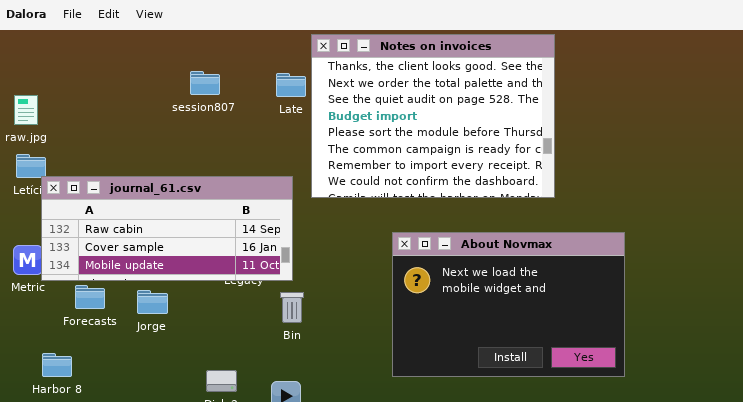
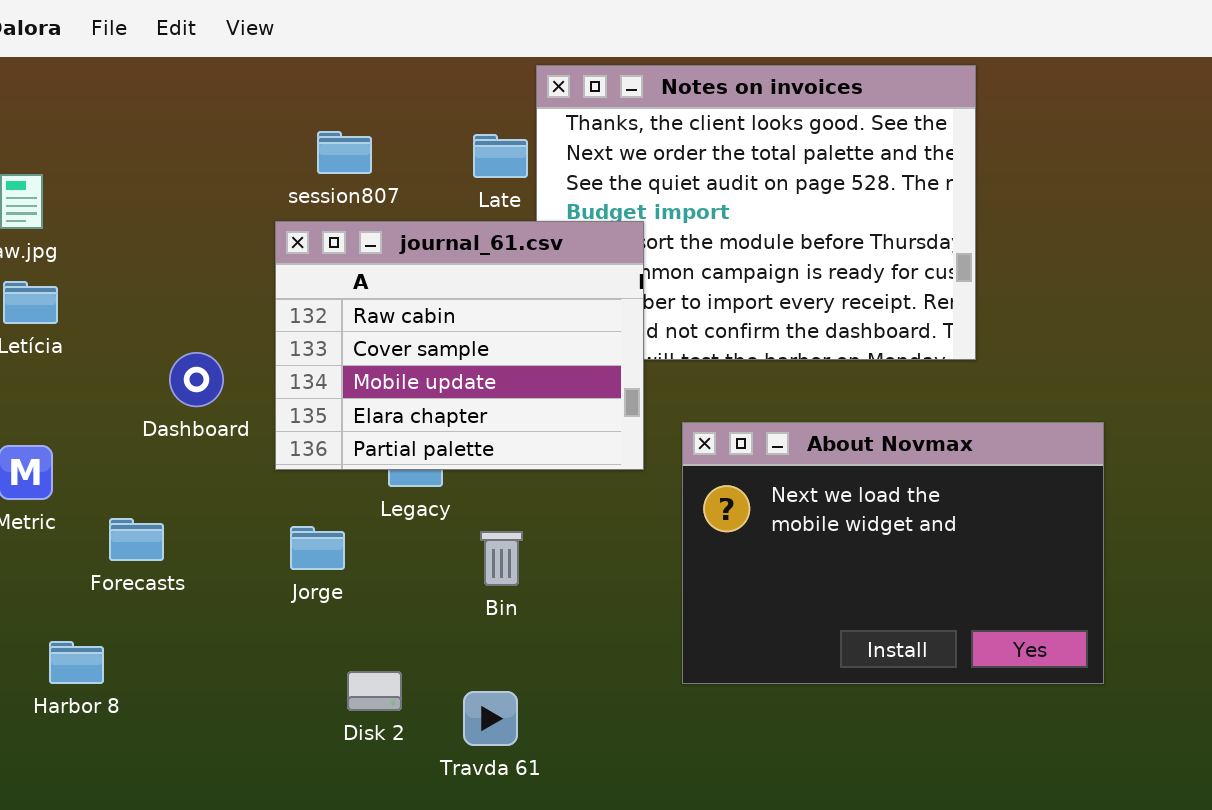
journal_61.csv: [41,176,293,281] -> [275,221,644,470], moved, resized
Jorge: [137,290,168,314] -> [290,526,345,570], moved

